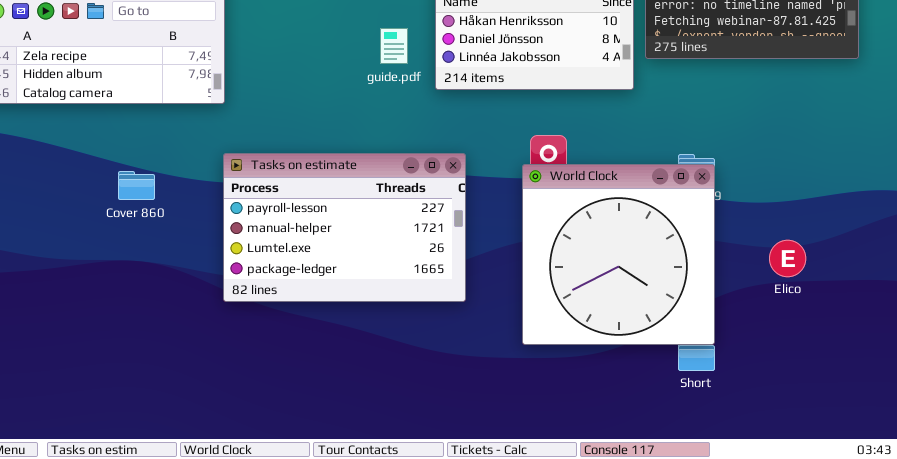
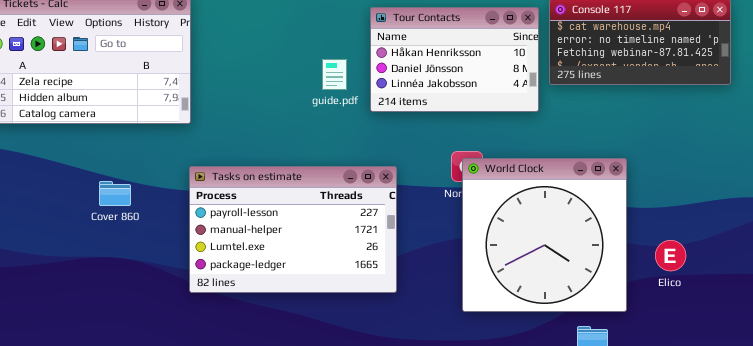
World Clock: [522,164,715,345] -> [462,158,627,312], moved

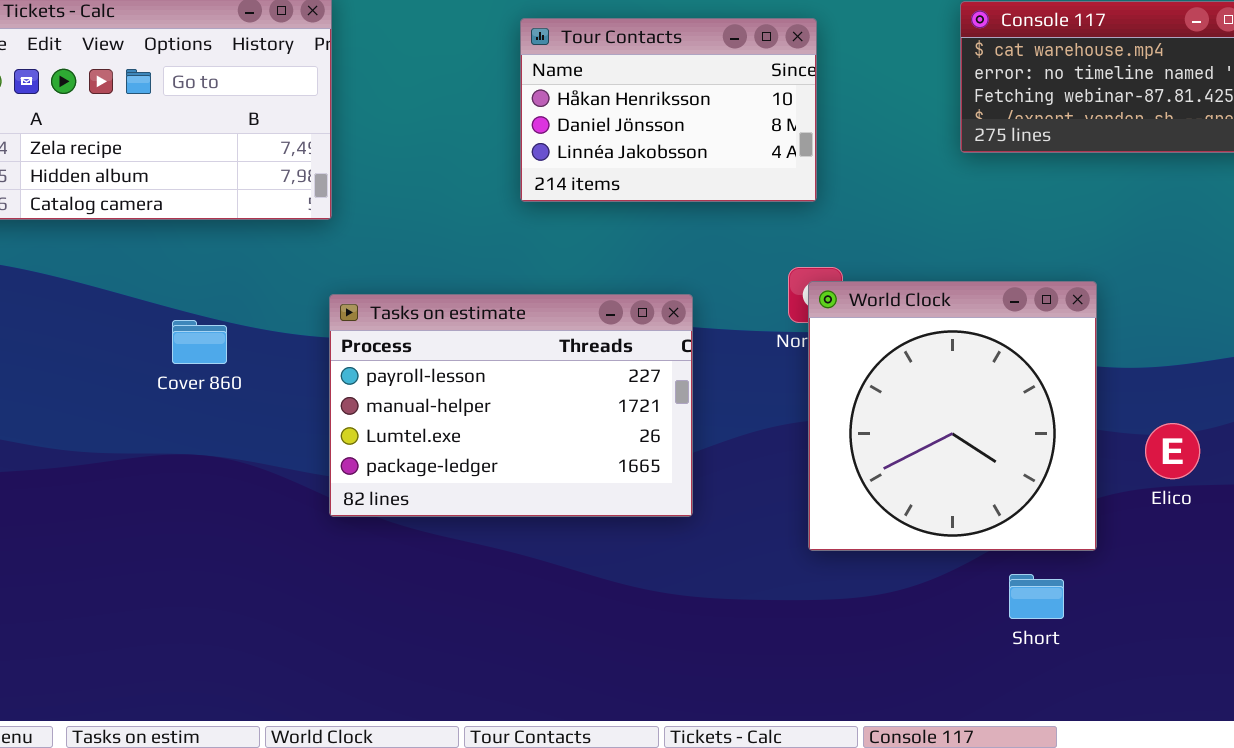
Tour Contacts: [370,7,539,112] -> [520,18,817,202], moved

